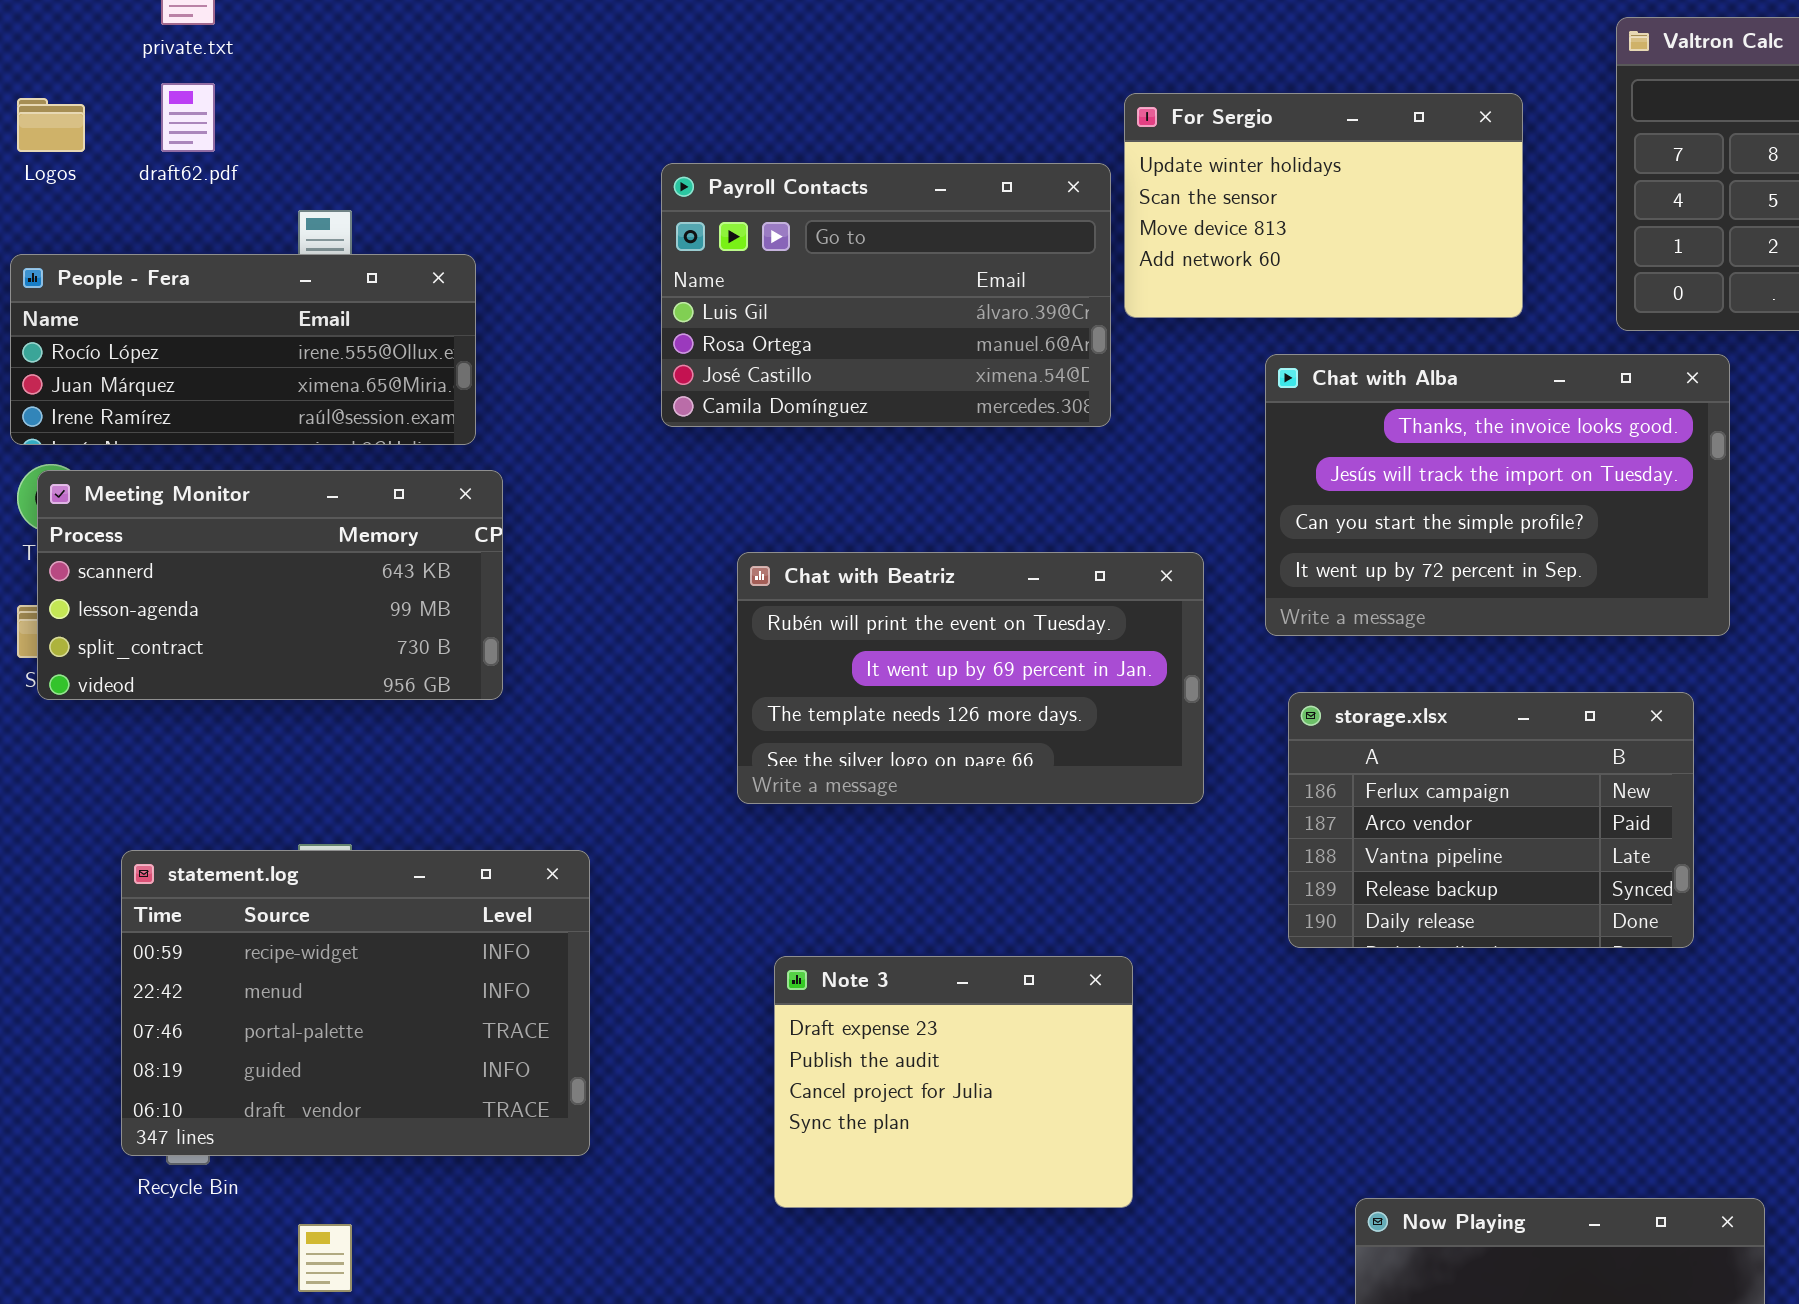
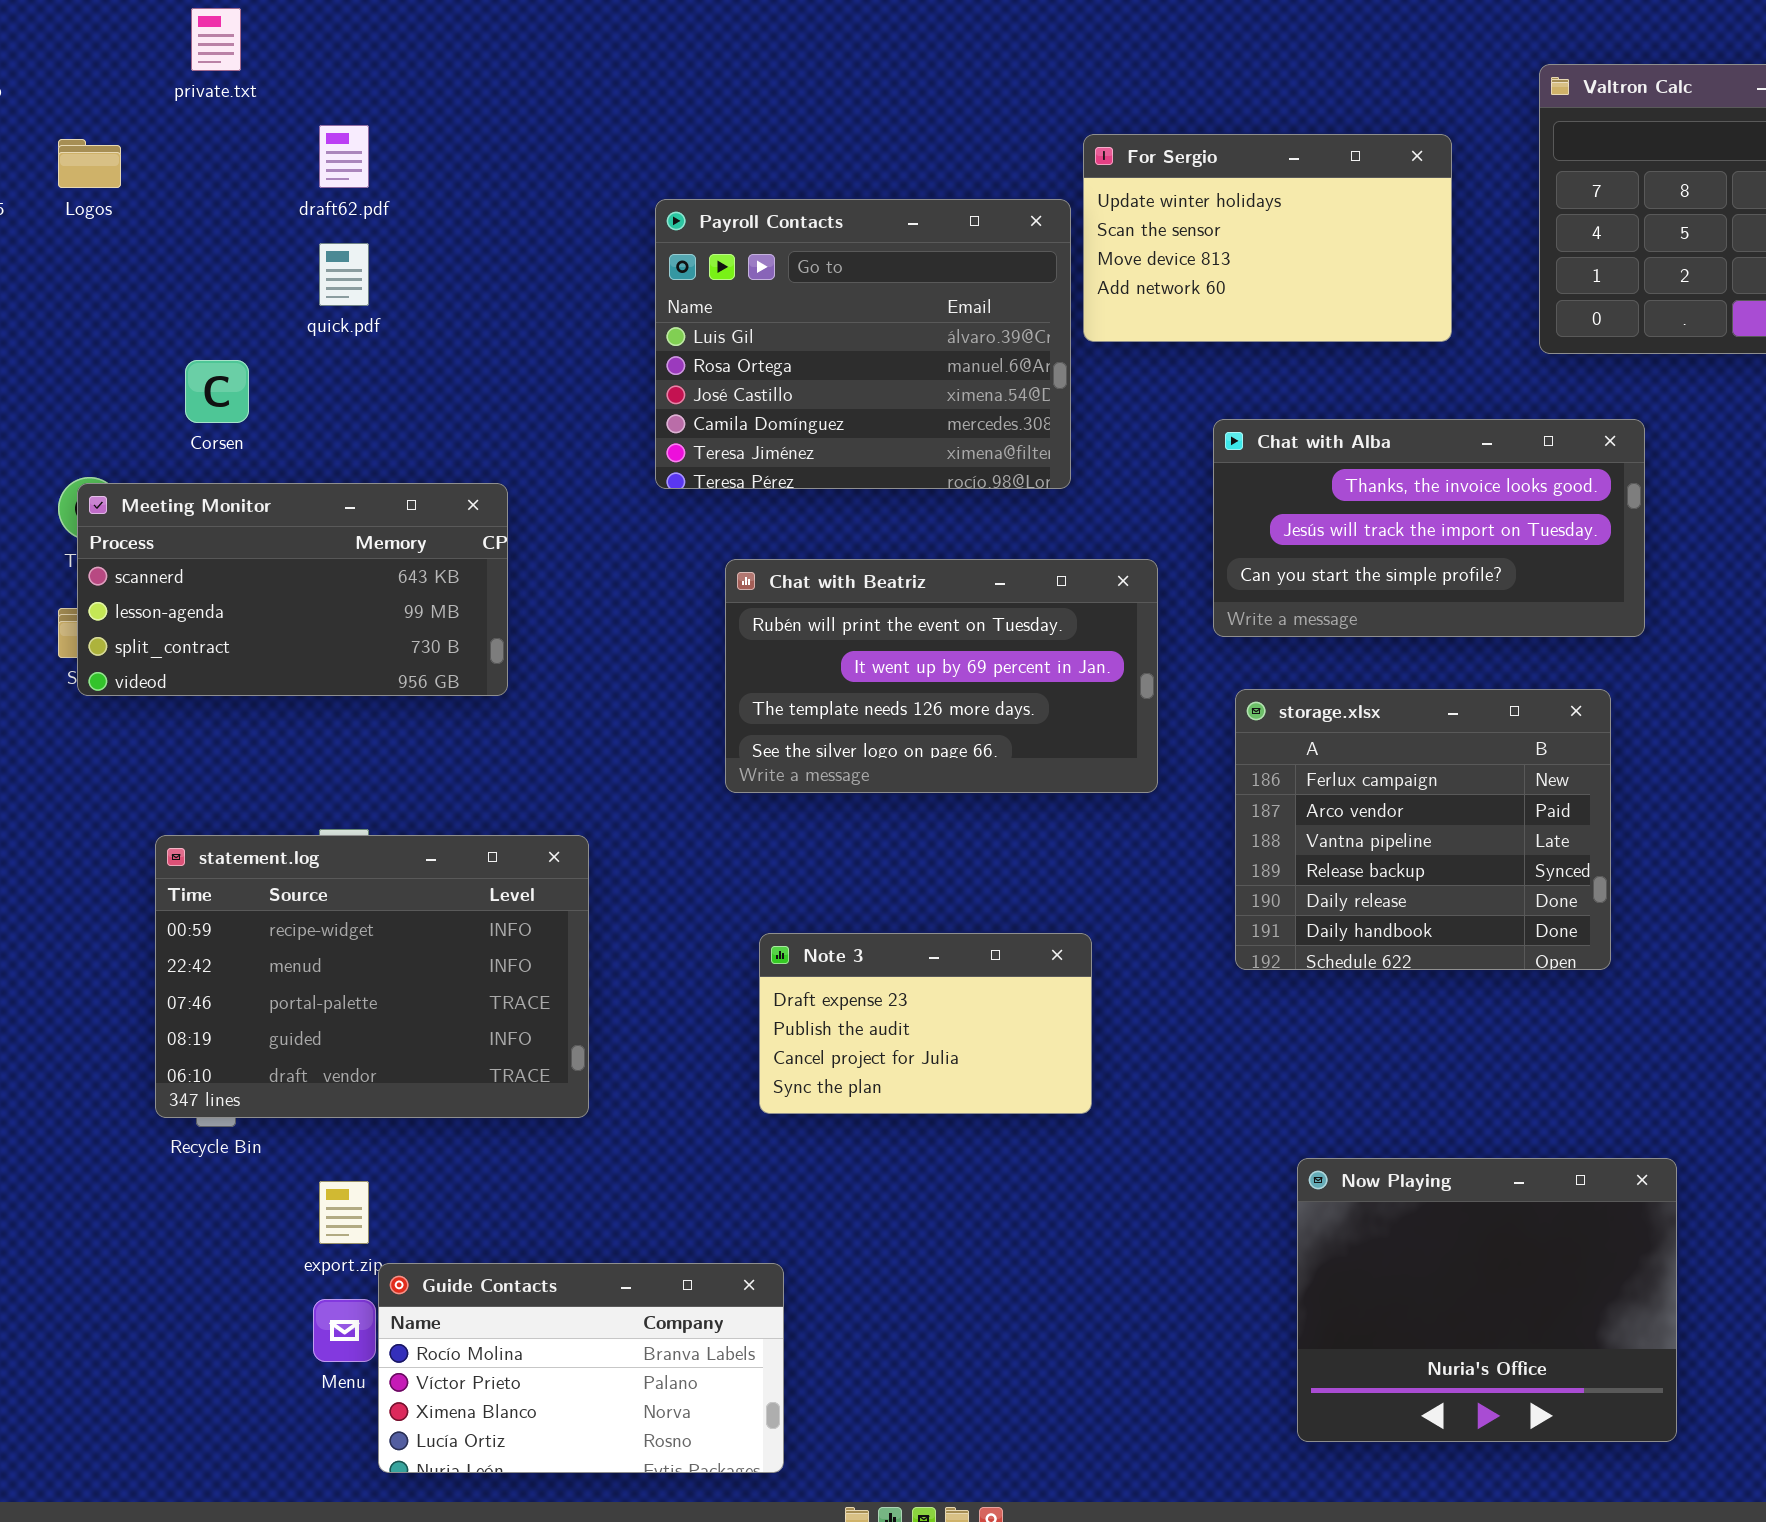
draft62.pdf: [161,83,215,152] -> [319,125,369,188], moved
Payroll Contacts: [661,163,1111,427] -> [655,199,1071,489], resized
People - Fera: [10,254,476,445] -> none, closed
Chat with Alba: [1265,354,1730,636] -> [1213,419,1645,637], resized
storage.xlsx: [1288,692,1694,948] -> [1235,689,1611,970], resized
Note 3: [774,956,1133,1208] -> [759,933,1092,1114], resized

